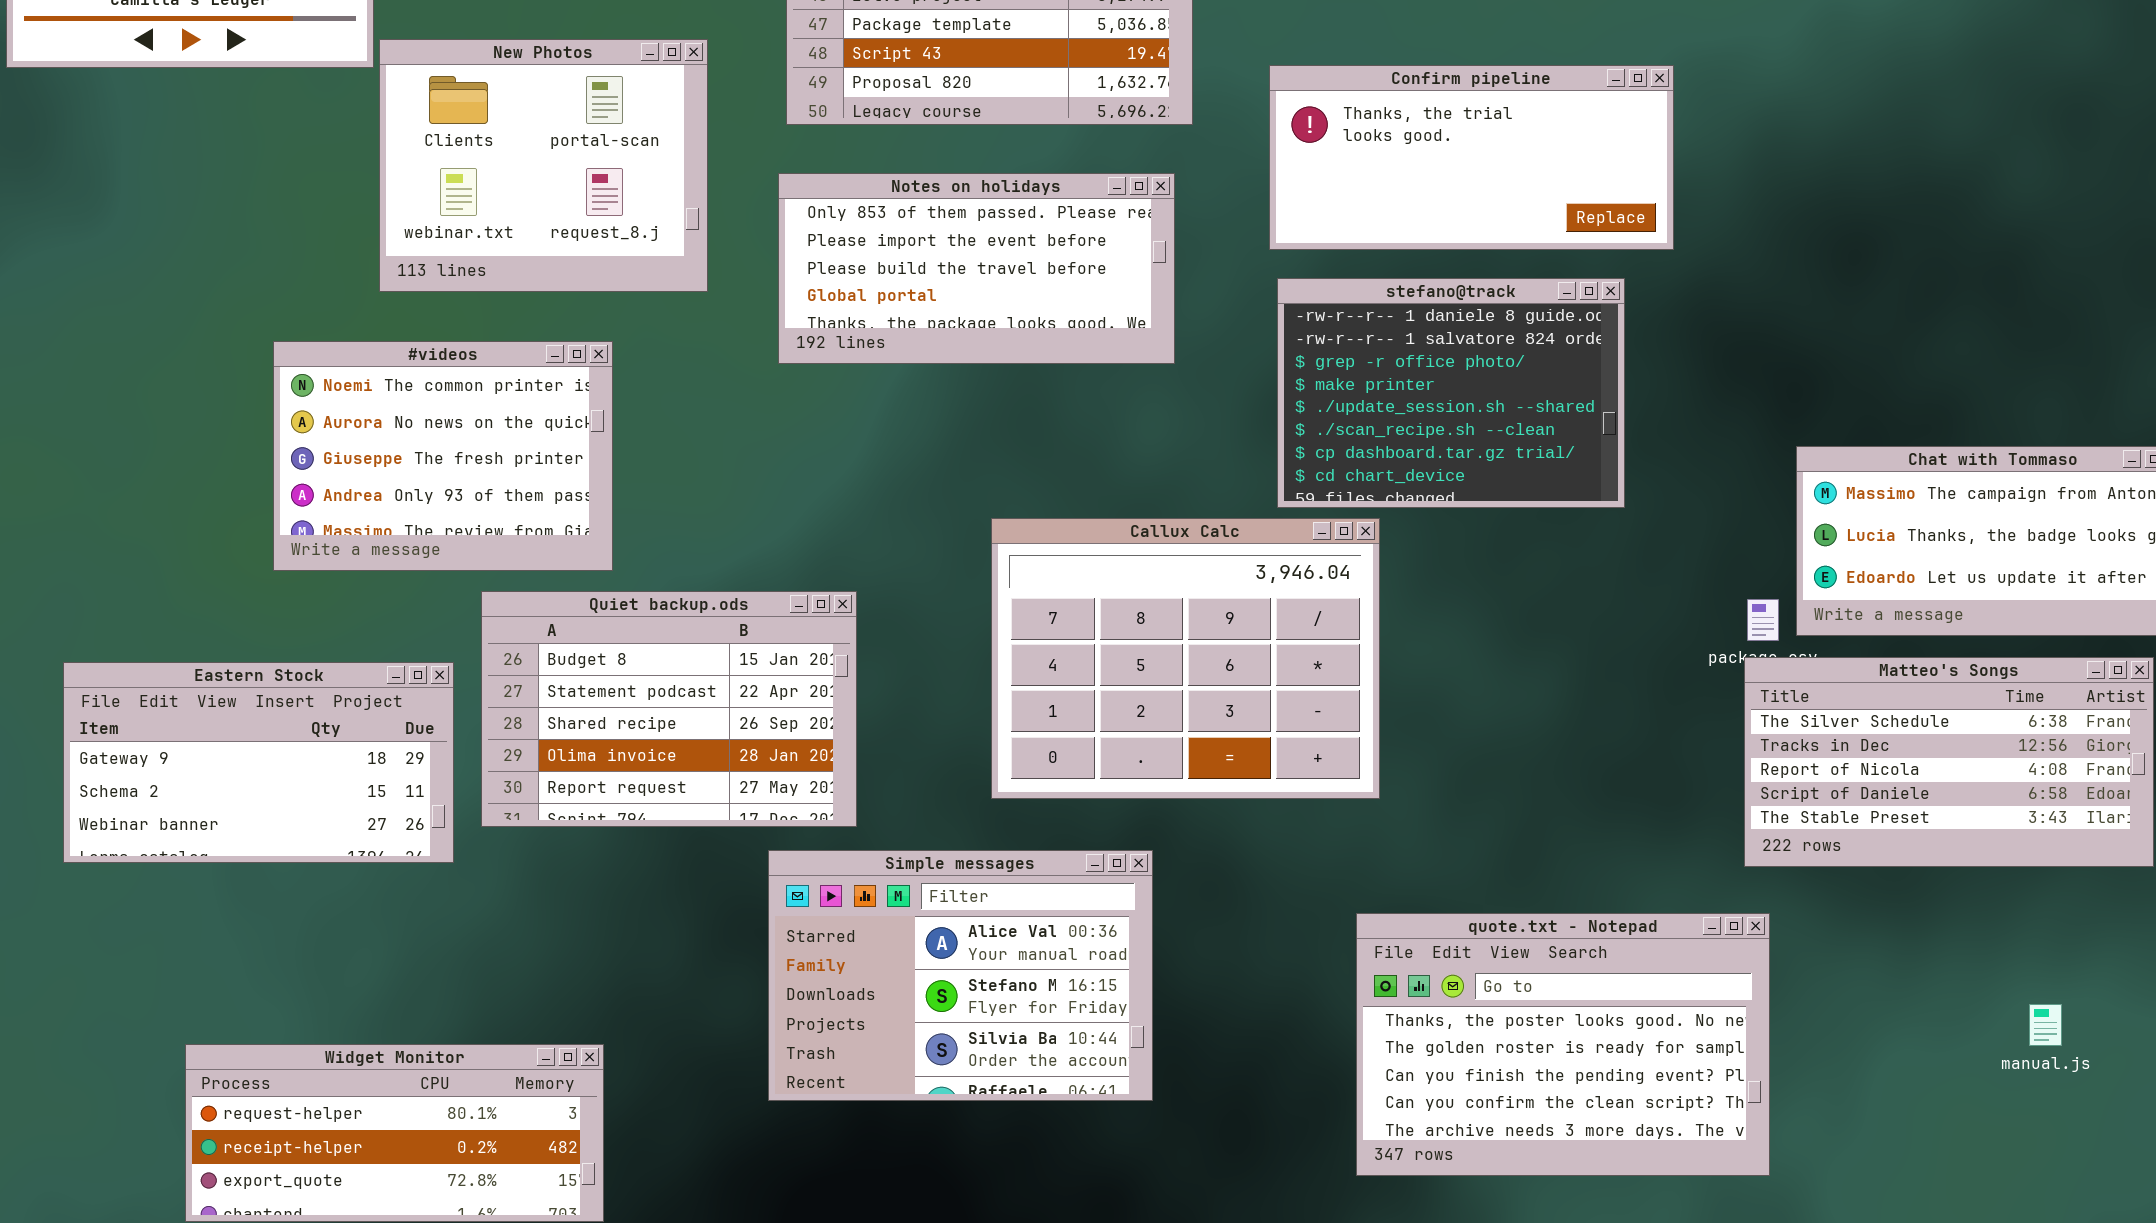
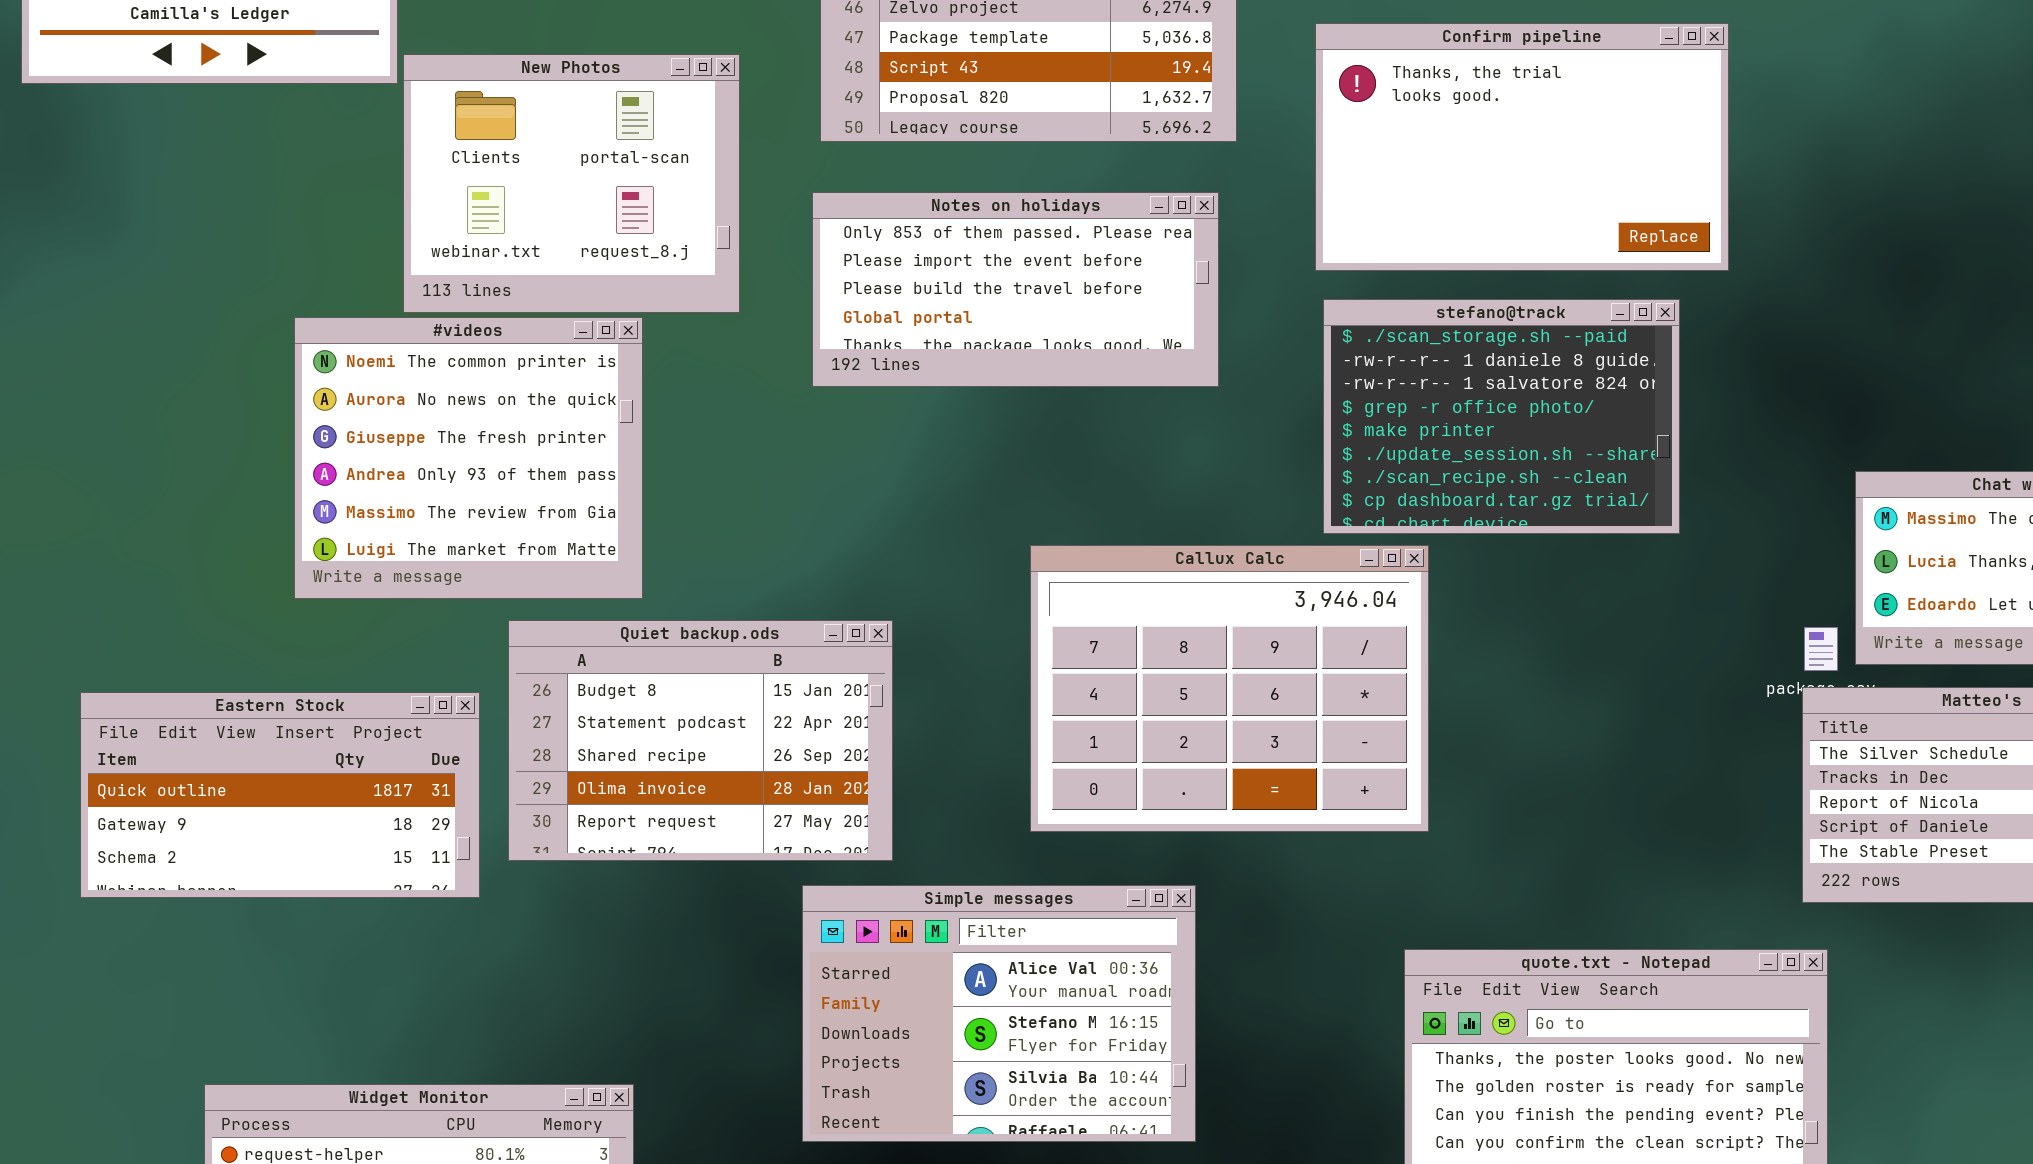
Confirm pipeline: [1269,65,1674,250] -> [1315,23,1729,271], resized
stefano@track: [1277,278,1625,508] -> [1323,299,1680,534], scrolled up 1 row
#videos: [273,341,613,571] -> [294,317,643,599], resized
Eastern Stock: [63,662,454,863] -> [80,692,480,898], scrolled up 1 row

